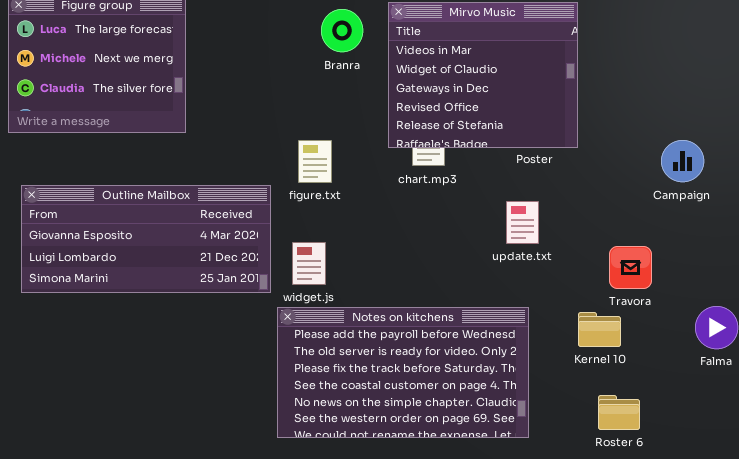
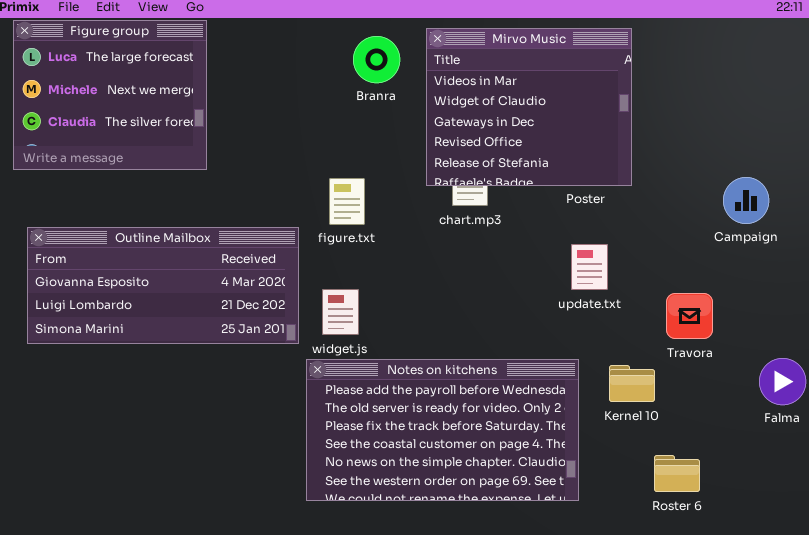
update.txt: [506,201,539,244] -> [571,244,608,290], moved
Kernel 10: [578,312,621,347] -> [609,365,655,402], moved

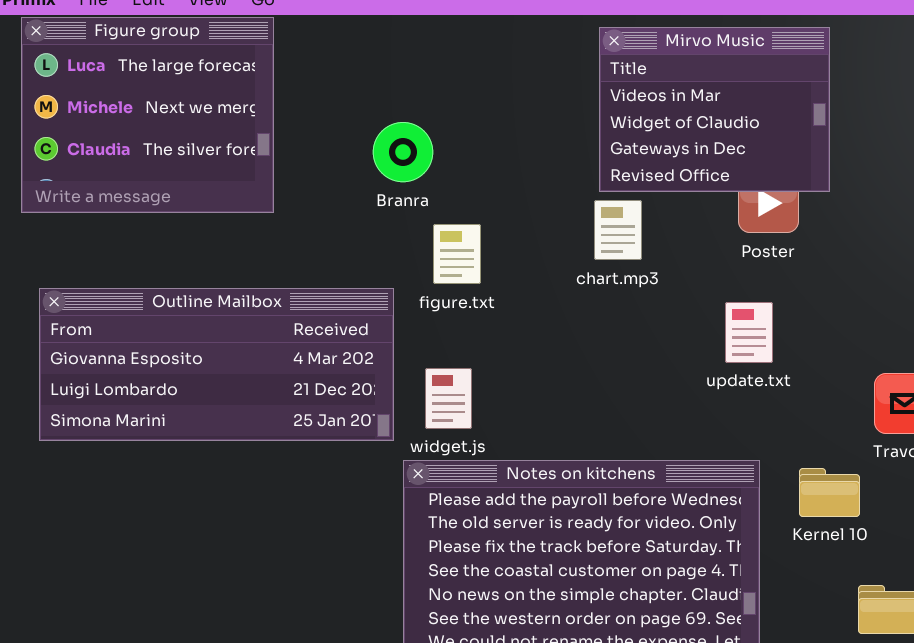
Mirvo Music: [426,28,632,186] -> [599,27,830,192], resized
Branra: [353,36,400,83] -> [373,122,433,182], moved
update.txt: [571,244,608,290] -> [725,302,773,363], moved

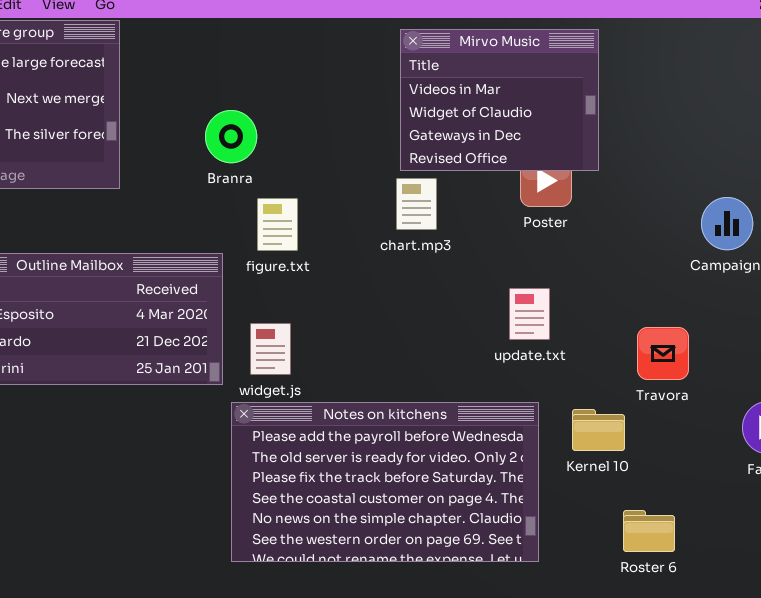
update.txt: [725,302,773,363] -> [509,288,550,340], moved

